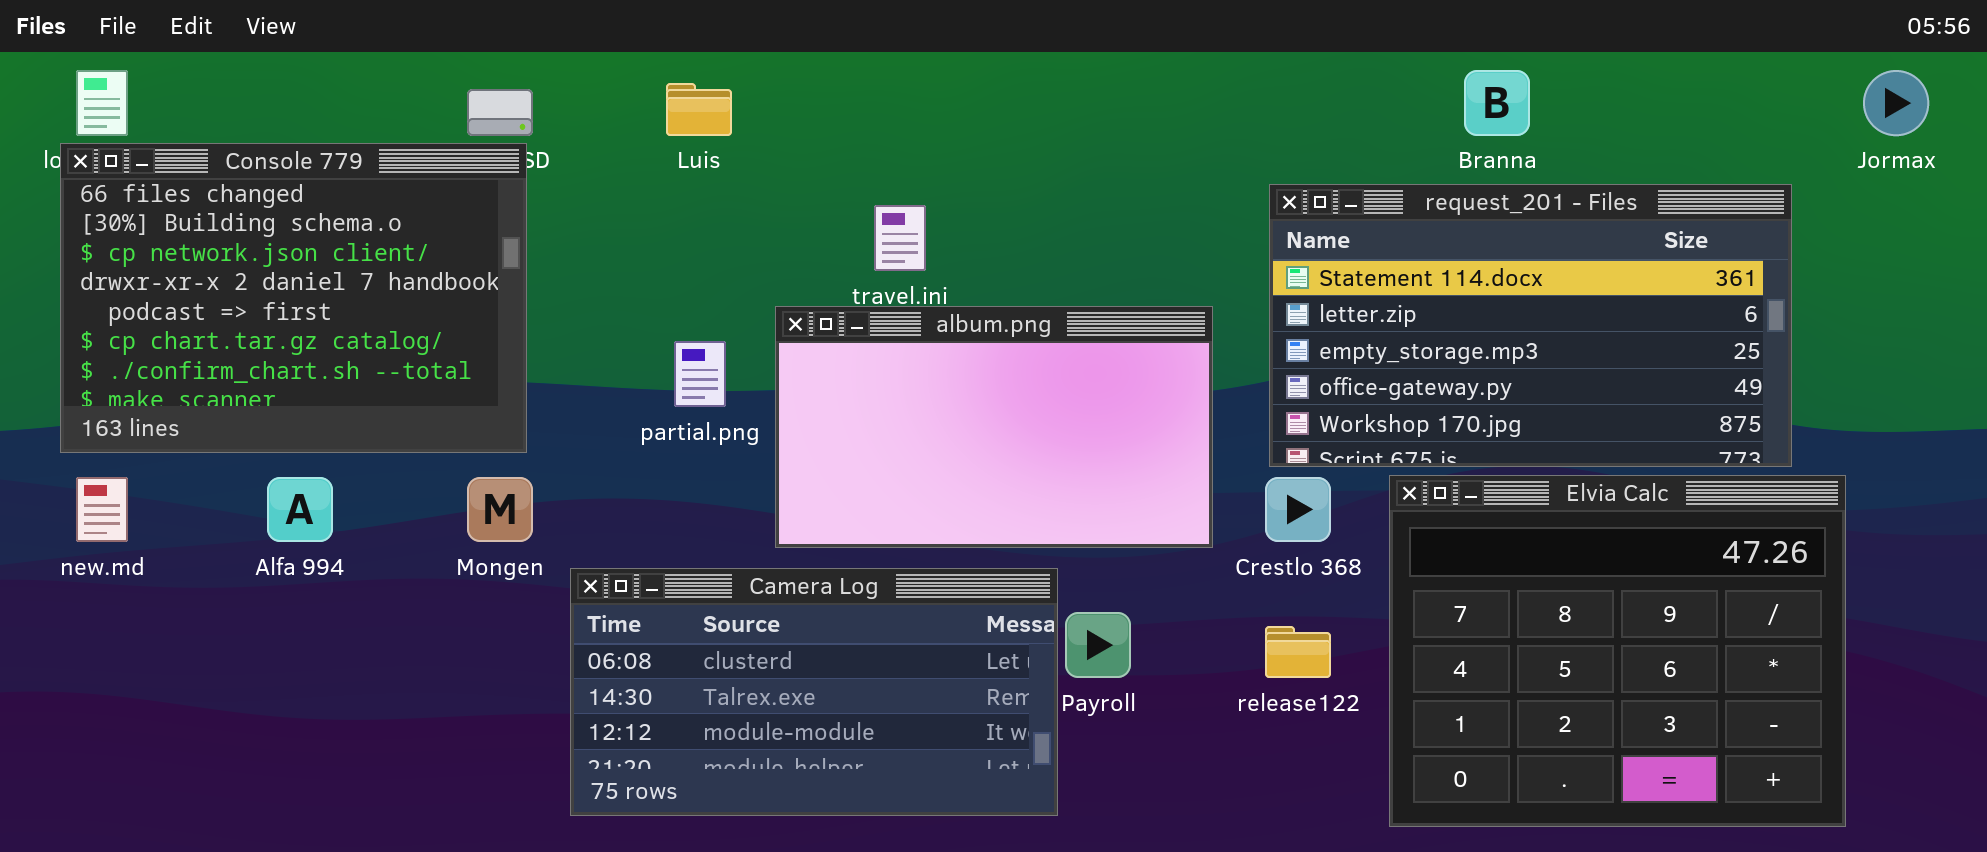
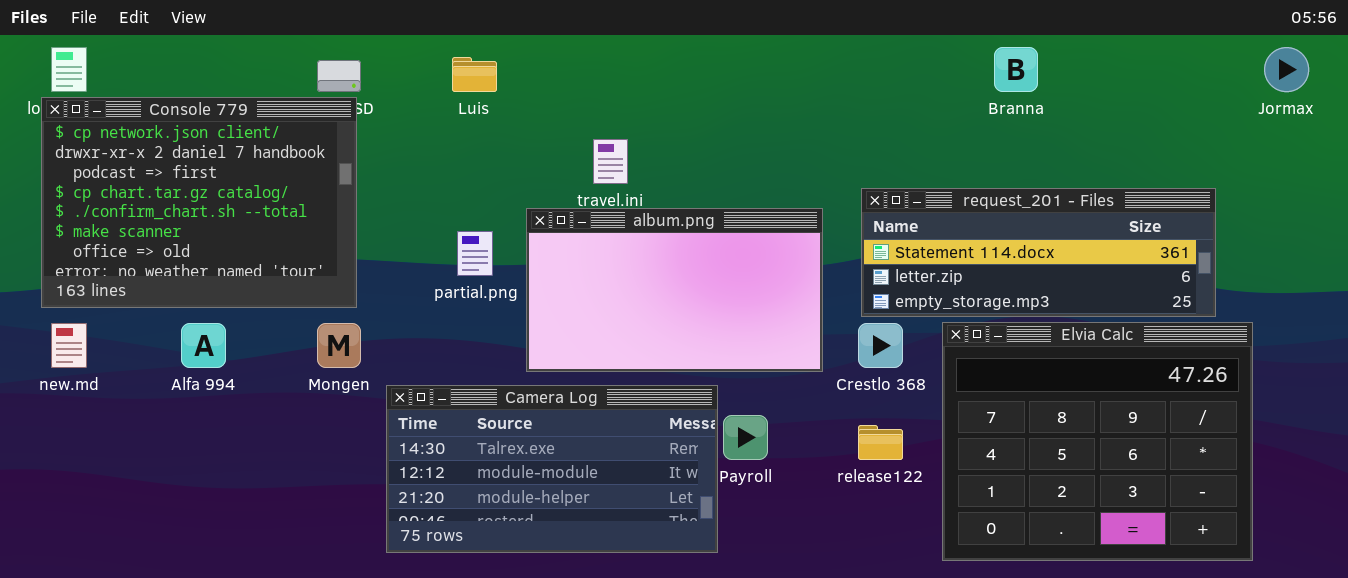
Console 779: [60,143,527,453] -> [41,97,357,308], scrolled down 2 rows
request_201 - Files: [1269,184,1792,467] -> [861,188,1216,317], resized
Camera Log: [570,568,1058,816] -> [386,385,718,553], scrolled down 1 row

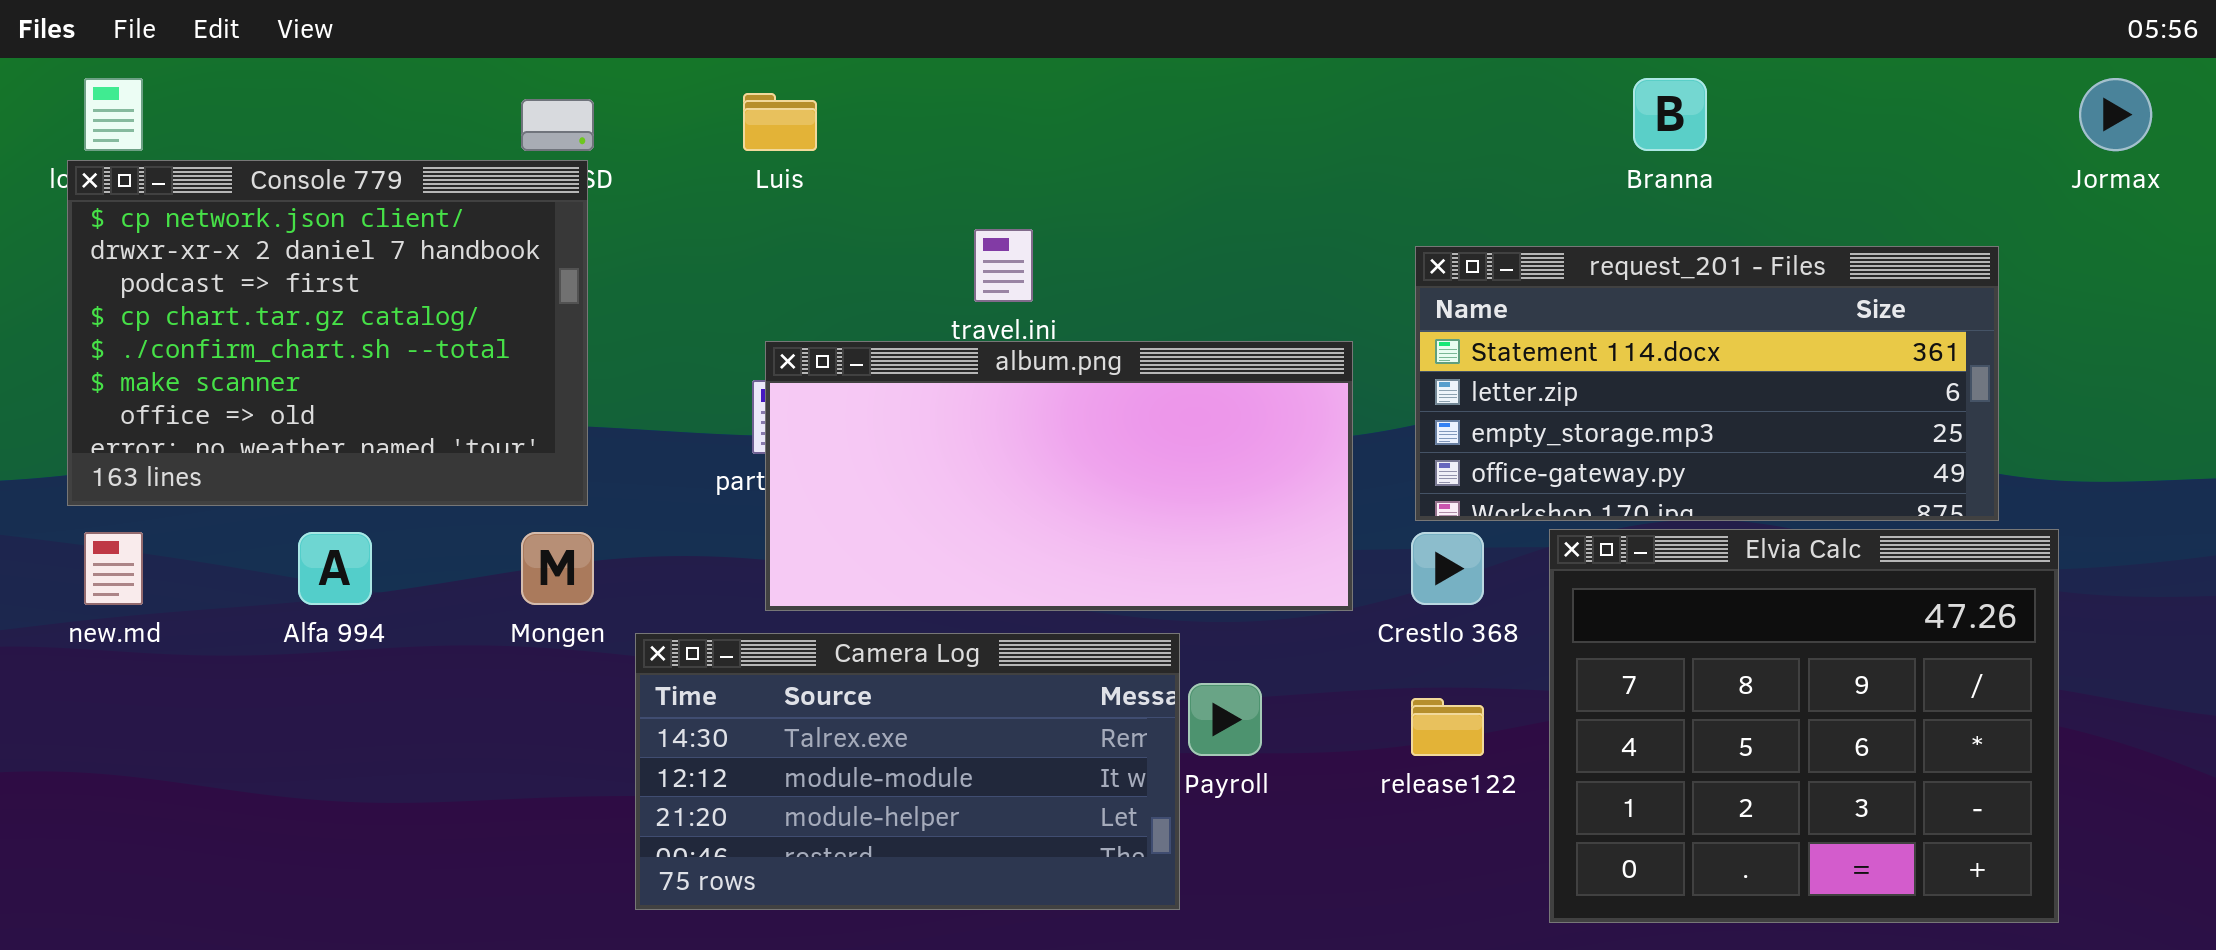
request_201 - Files: [861,188,1216,317] -> [1415,246,1999,521], resized
album.png: [526,208,823,372] -> [765,341,1353,611], resized

